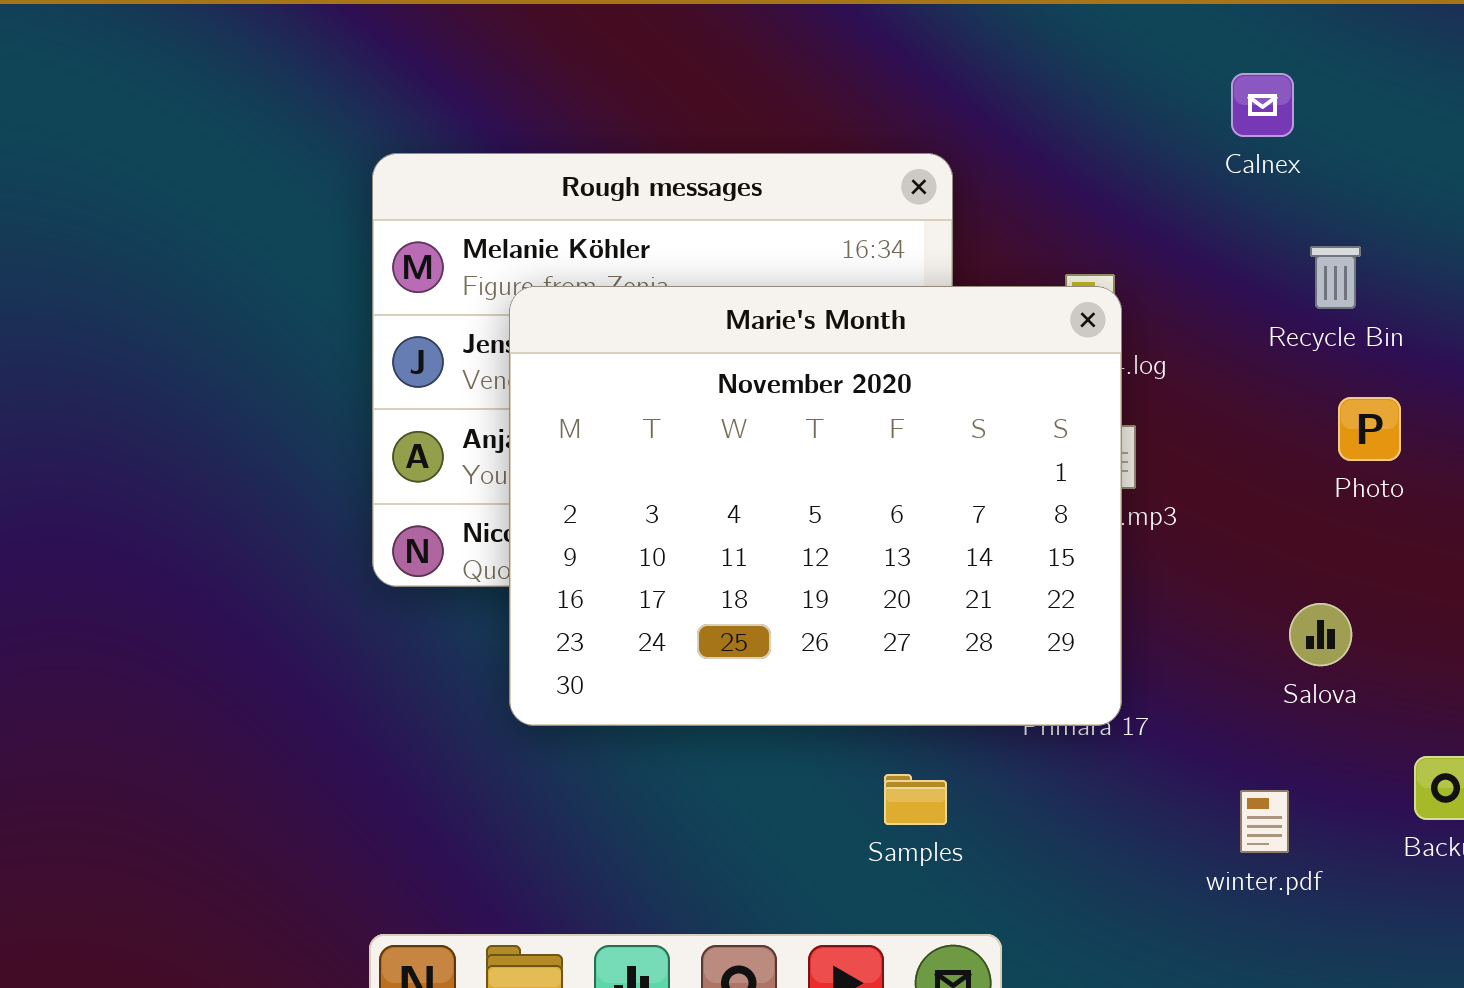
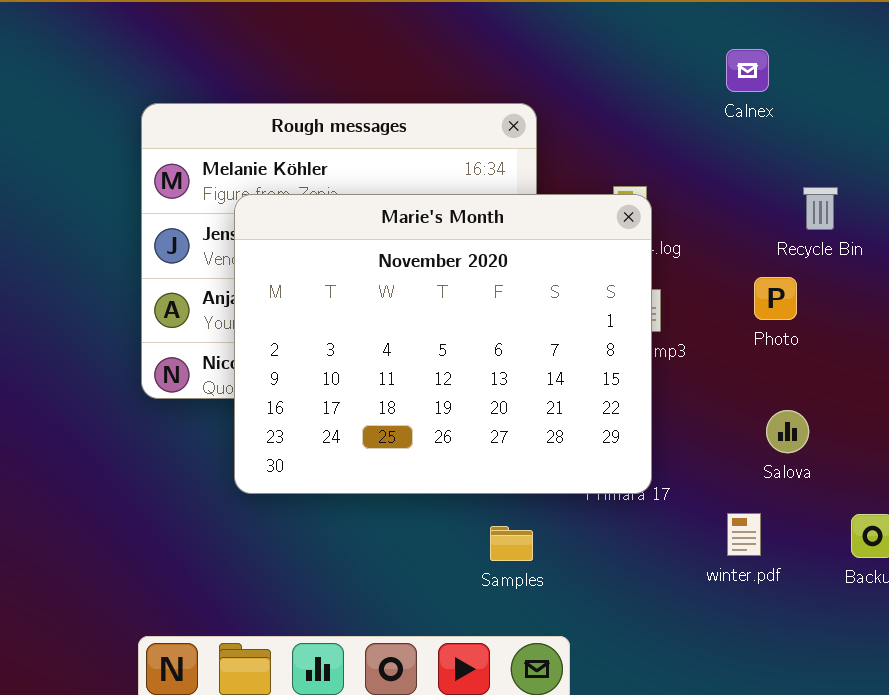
Recycle Bin: [1310,246,1361,309] -> [803,187,838,230], moved
Photo: [1338,397,1401,461] -> [754,277,797,320], moved
winter.pdf: [1240,790,1289,853] -> [727,513,761,556], moved

